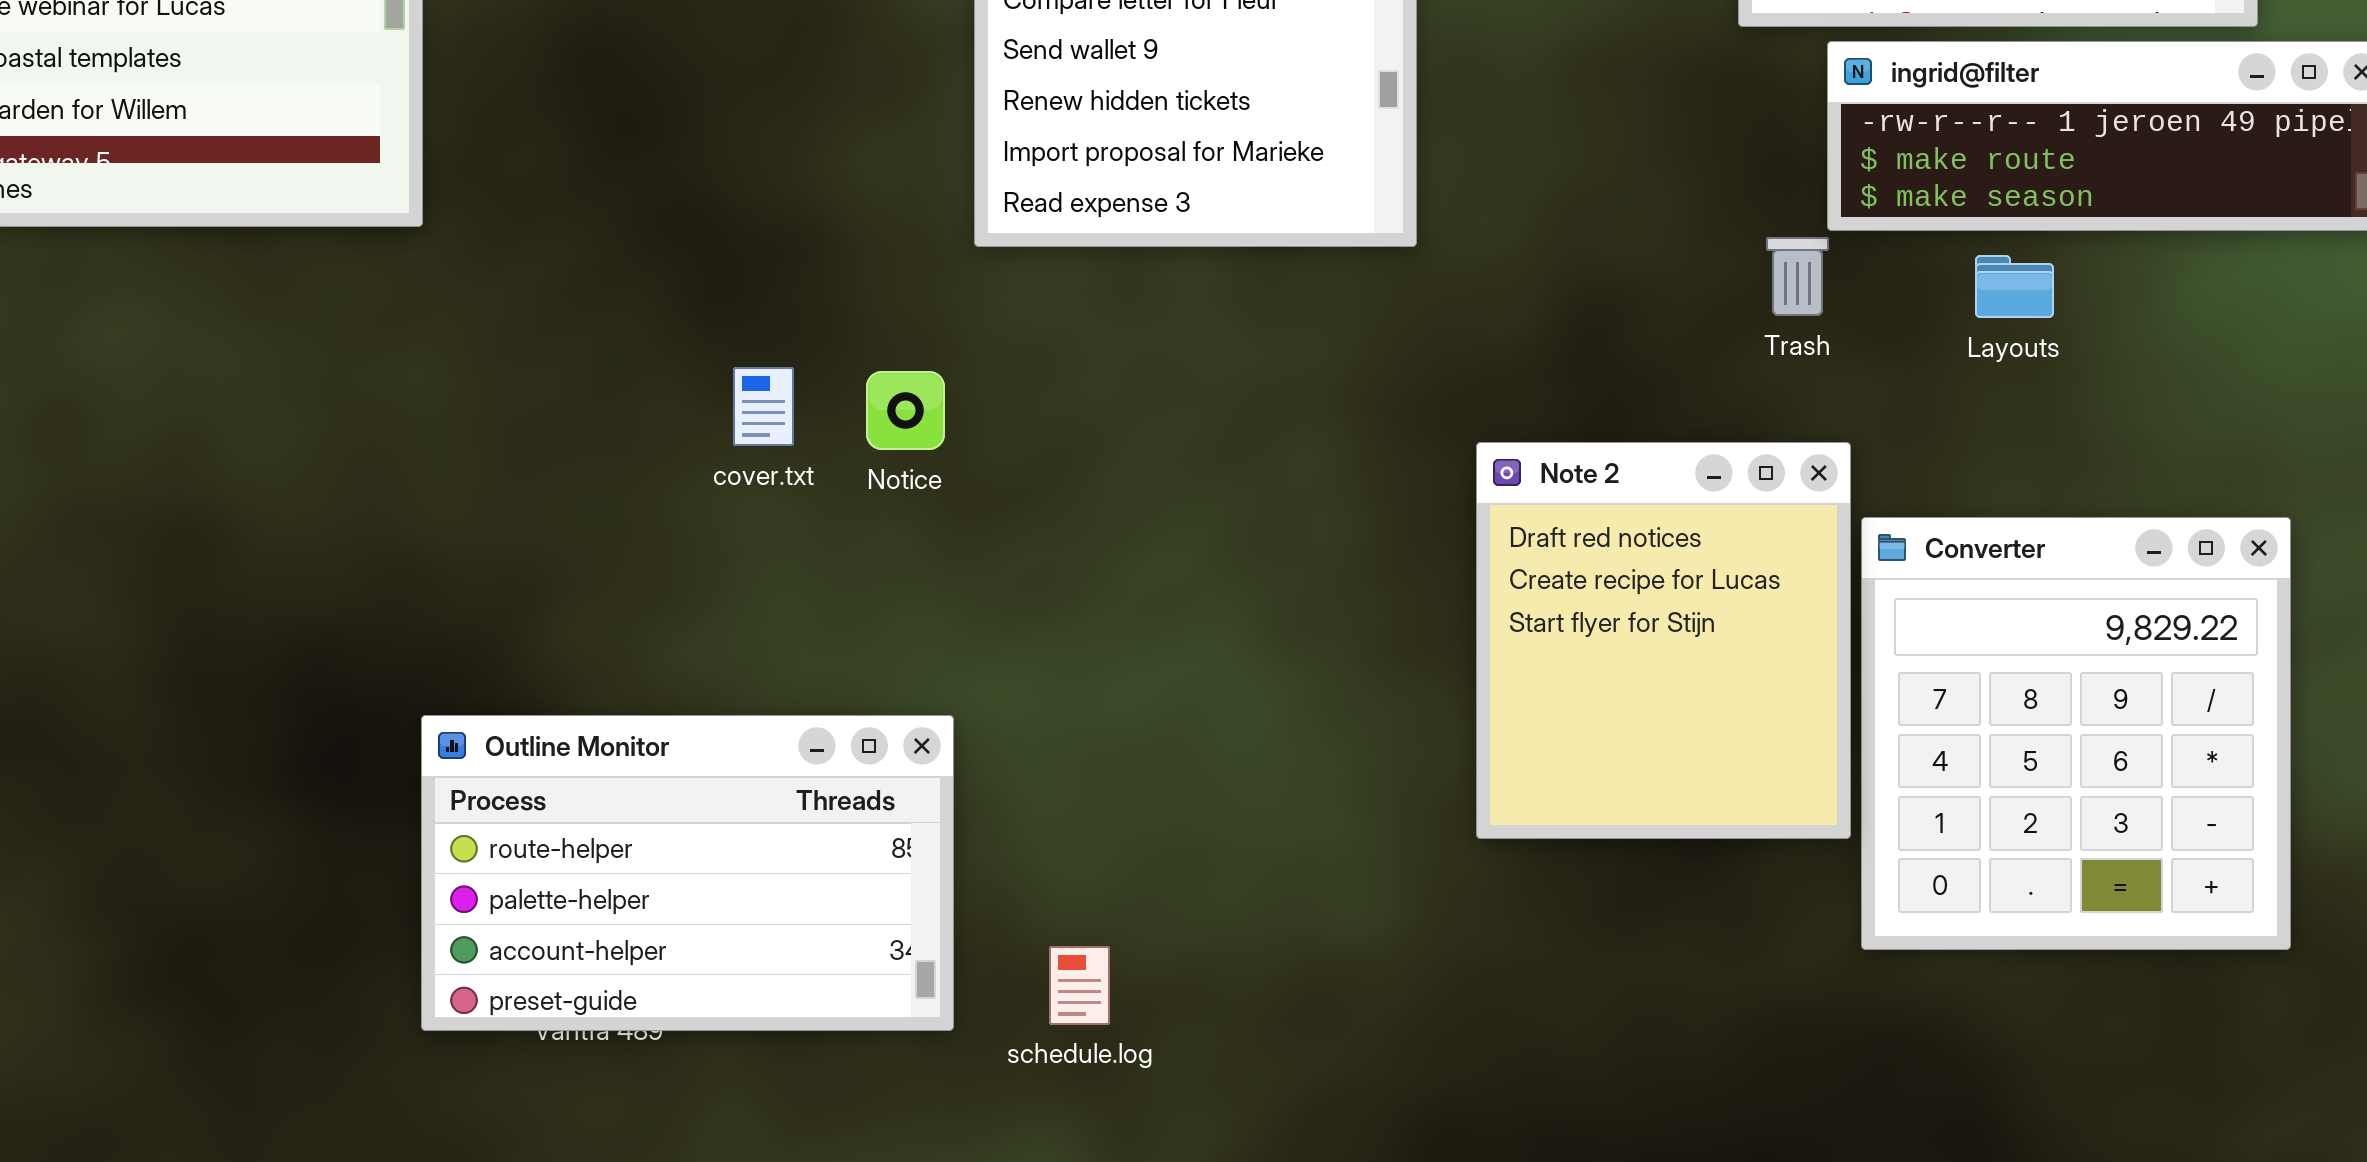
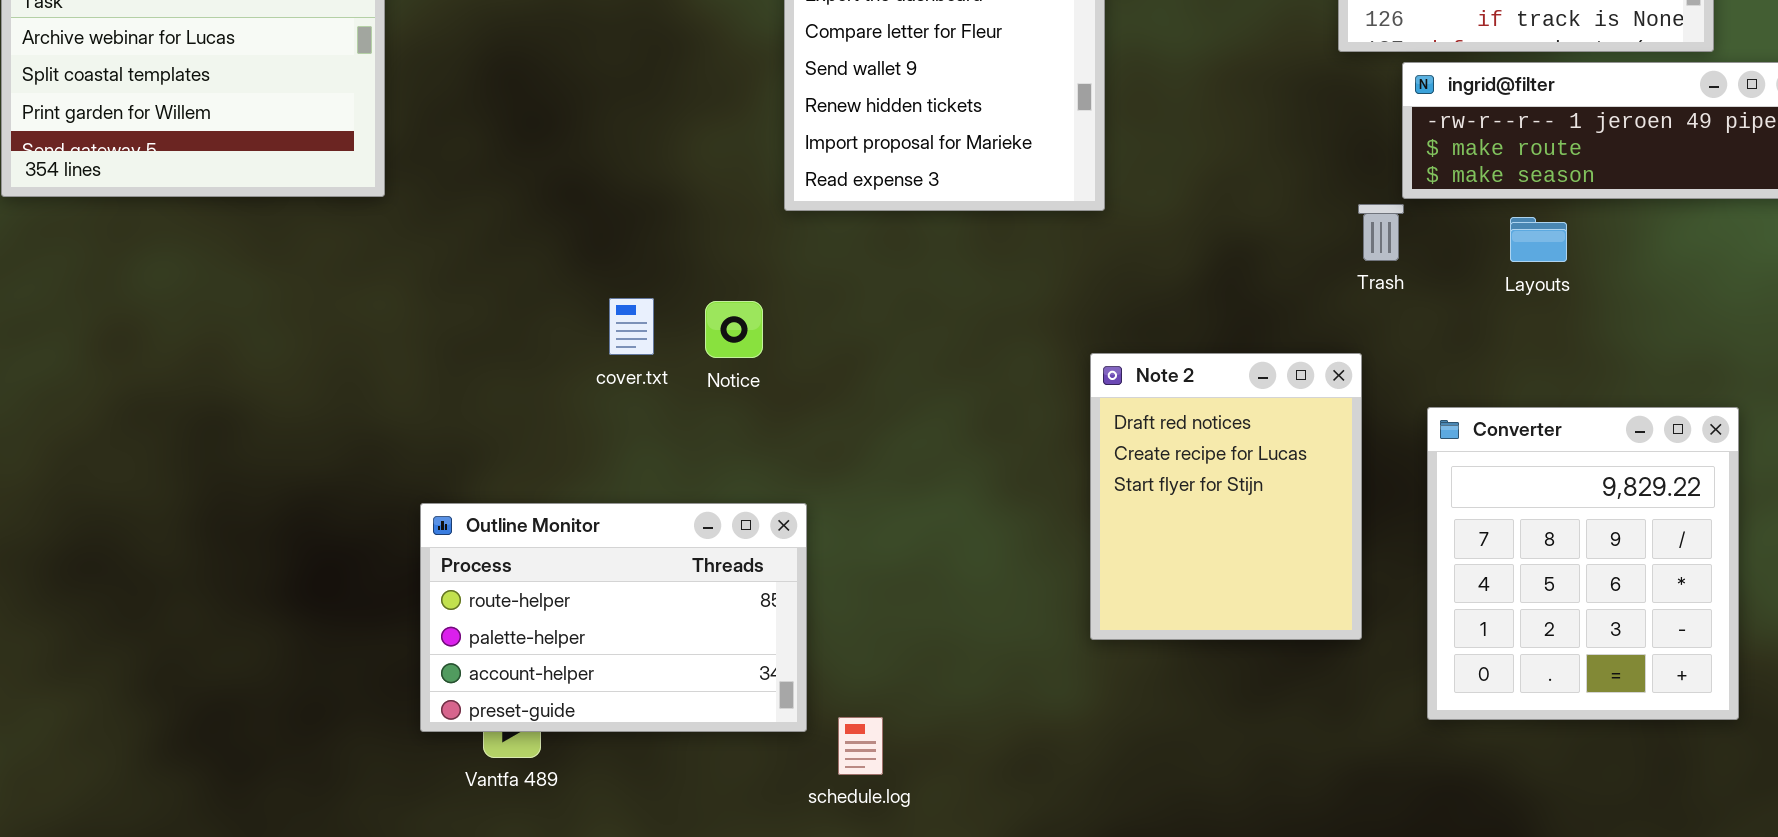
Note 2: [1476,442,1851,839] -> [1090,353,1362,640], moved
Outline Monitor: [421,715,954,1031] -> [420,503,807,732], moved

